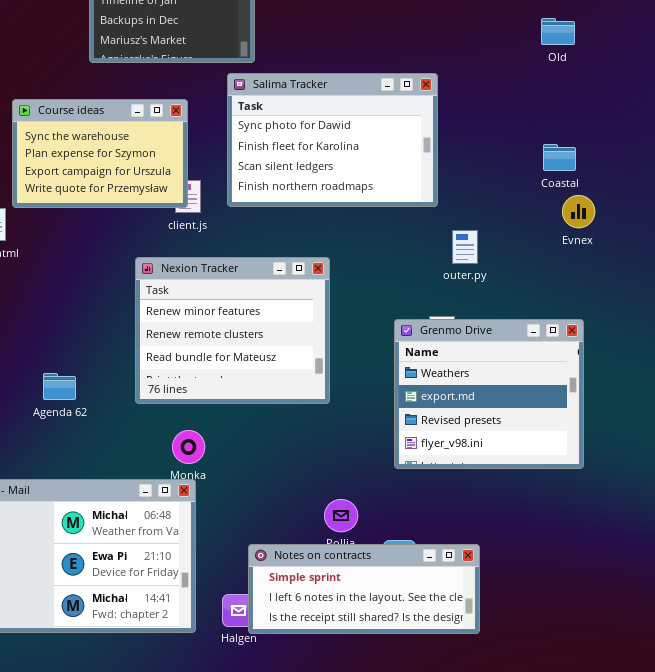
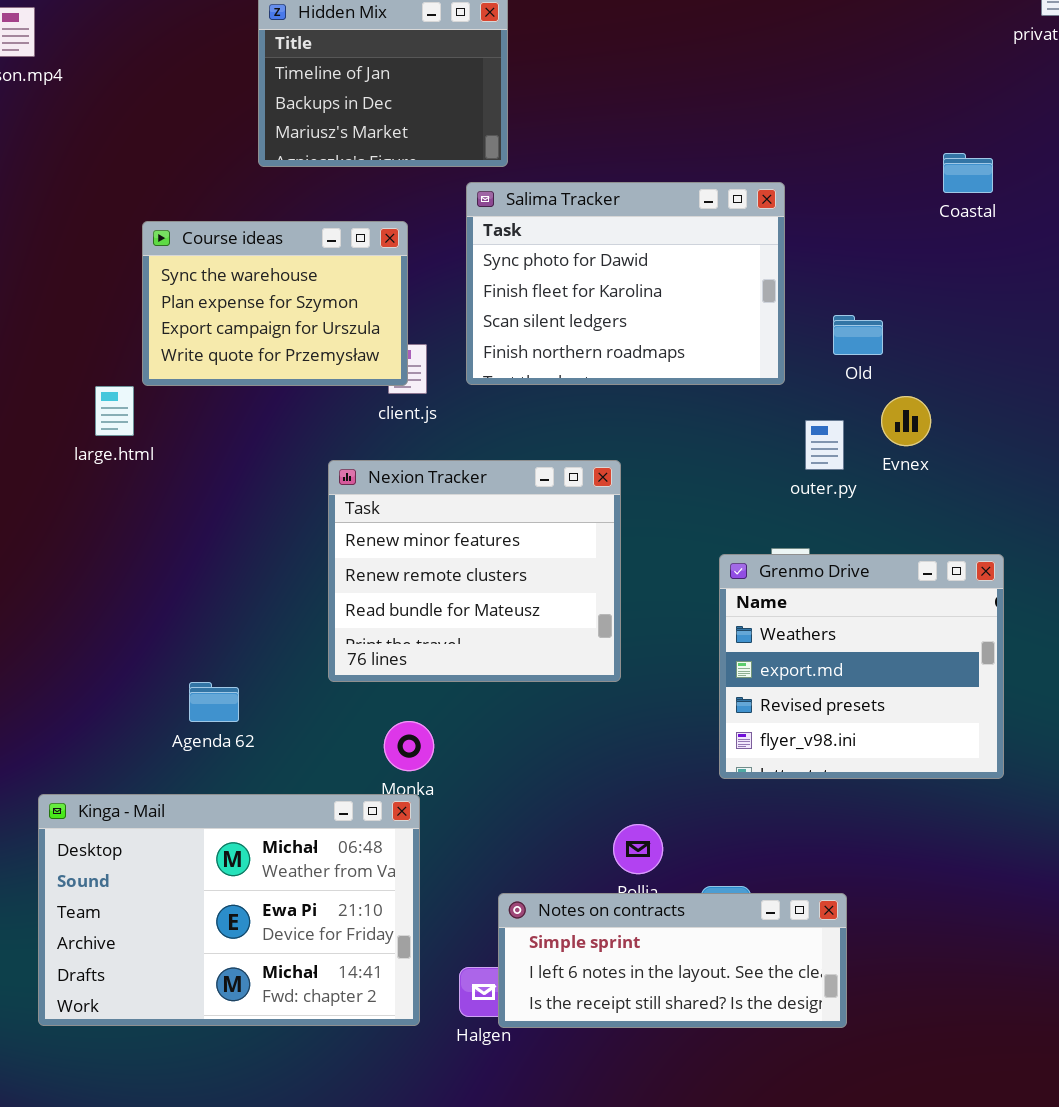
Old: [541,18,575,45] -> [833,315,883,355], moved
Coastal: [543,144,576,171] -> [943,153,993,193], moved
Evnex: [562,195,595,228] -> [881,396,931,446], moved
Agenda 62: [43,373,76,400] -> [189,682,239,722], moved

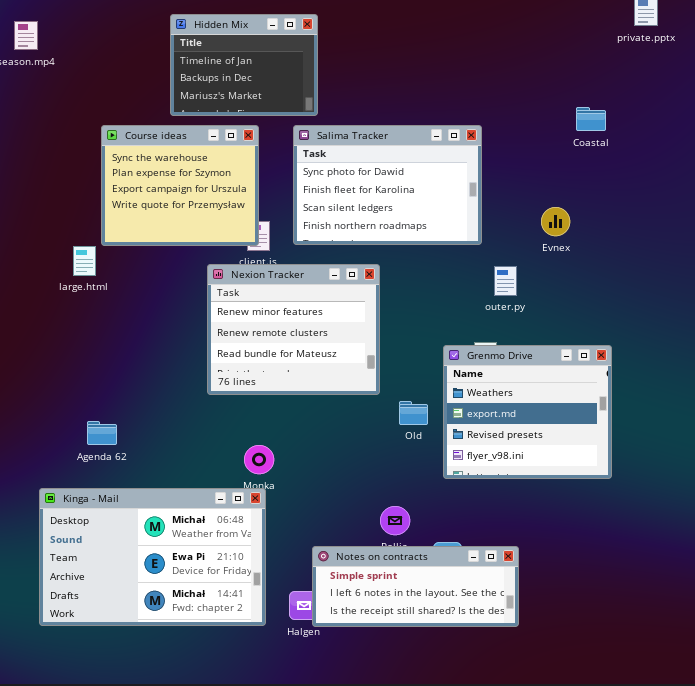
Course ideas: [142,221,408,386] -> [101,125,259,246], resized
Old: [833,315,883,355] -> [399,401,428,425], moved
Evnex: [881,396,931,446] -> [541,207,570,236], moved
Nexion Tracker: [328,460,621,682] -> [207,264,380,395], moved
Agenda 62: [189,682,239,722] -> [87,421,117,445], moved

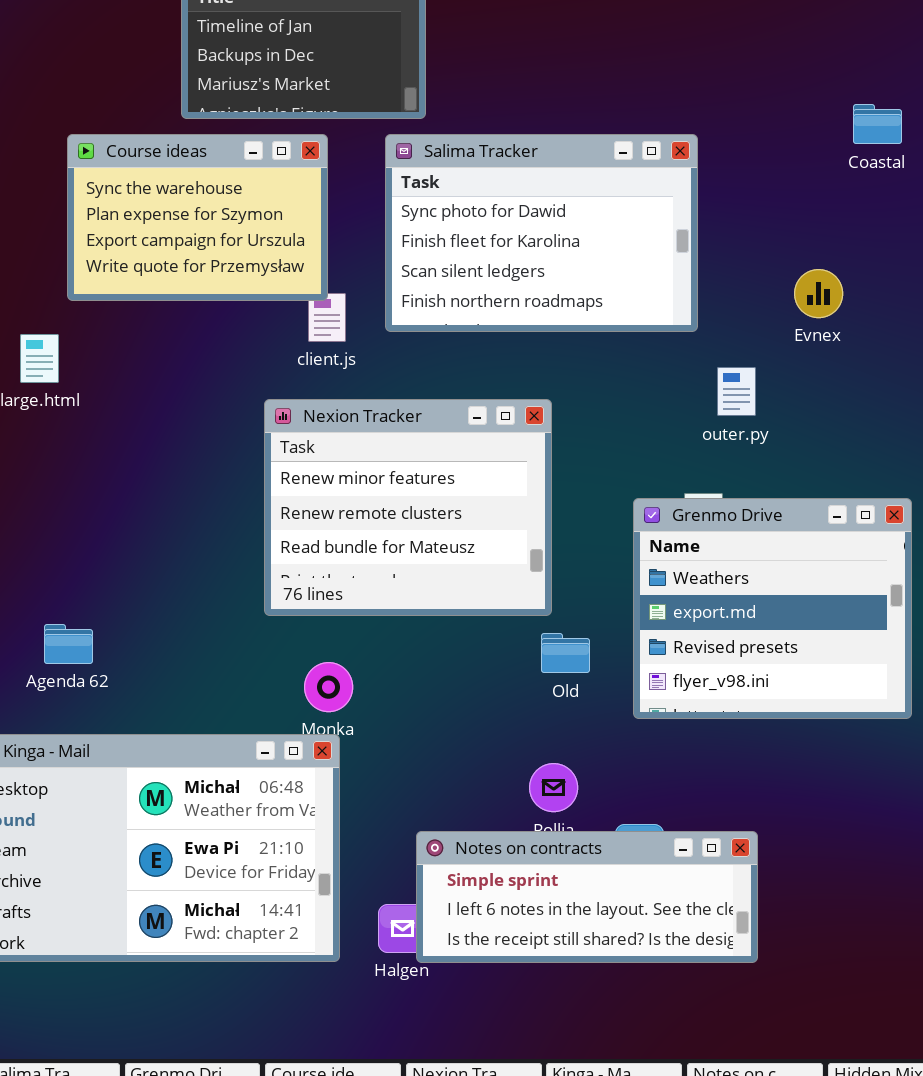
Course ideas: [101,125,259,246] -> [67,134,328,301], resized
Nexion Tracker: [207,264,380,395] -> [264,399,552,616], moved
Old: [399,401,428,425] -> [541,633,590,673], moved

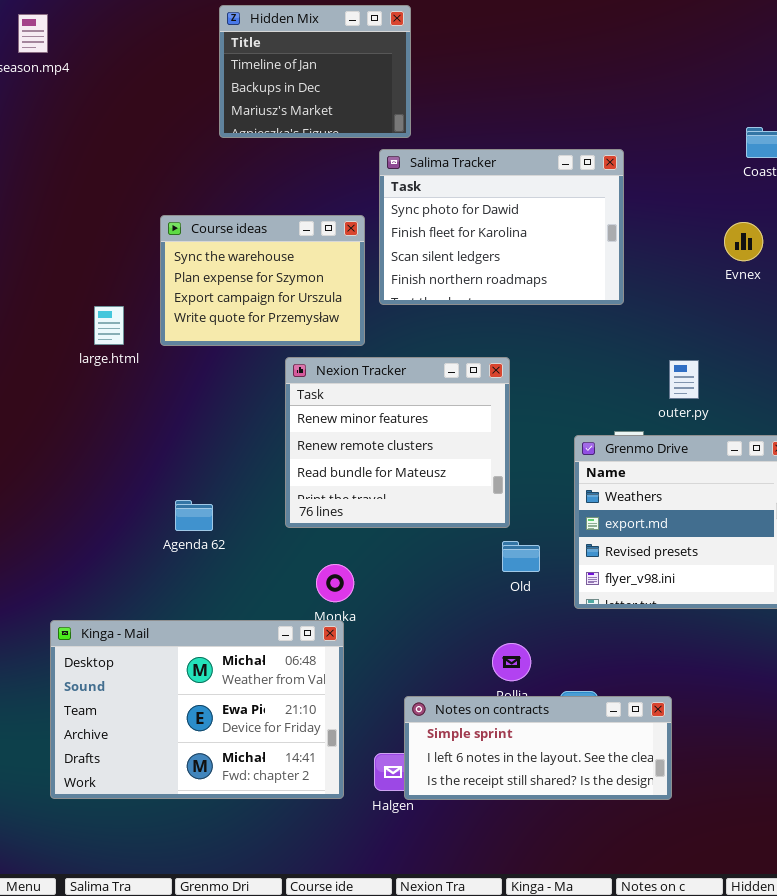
Course ideas: [67,134,328,301] -> [160,215,365,346], moved
Evnex: [794,269,843,318] -> [724,222,763,261], moved
outer.py: [717,367,756,416] -> [669,360,699,399], moved
Agenda 62: [44,624,93,664] -> [175,500,213,531], moved

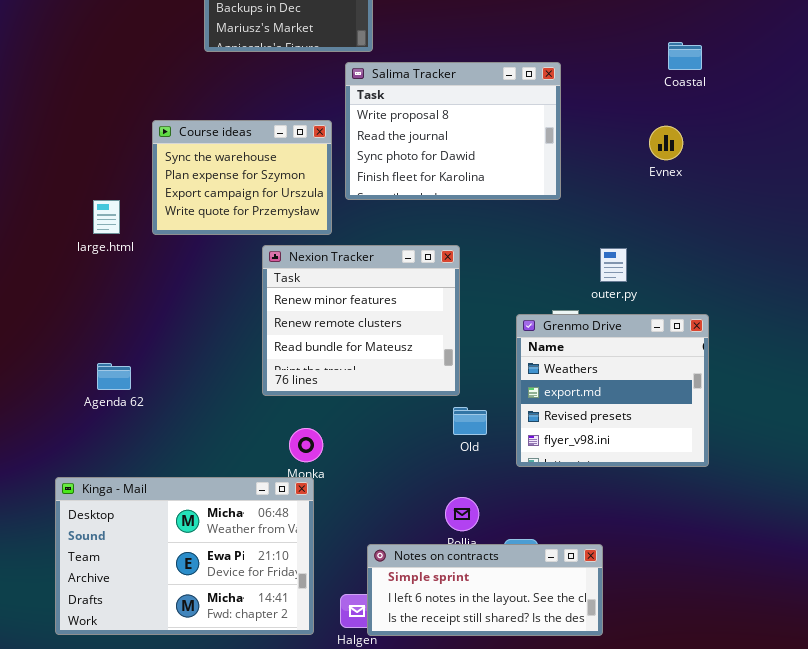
Salima Tracker: [379,149,624,305] -> [345,62,561,200], scrolled up 2 rows
Agenda 62: [175,500,213,531] -> [97,363,131,390], moved

